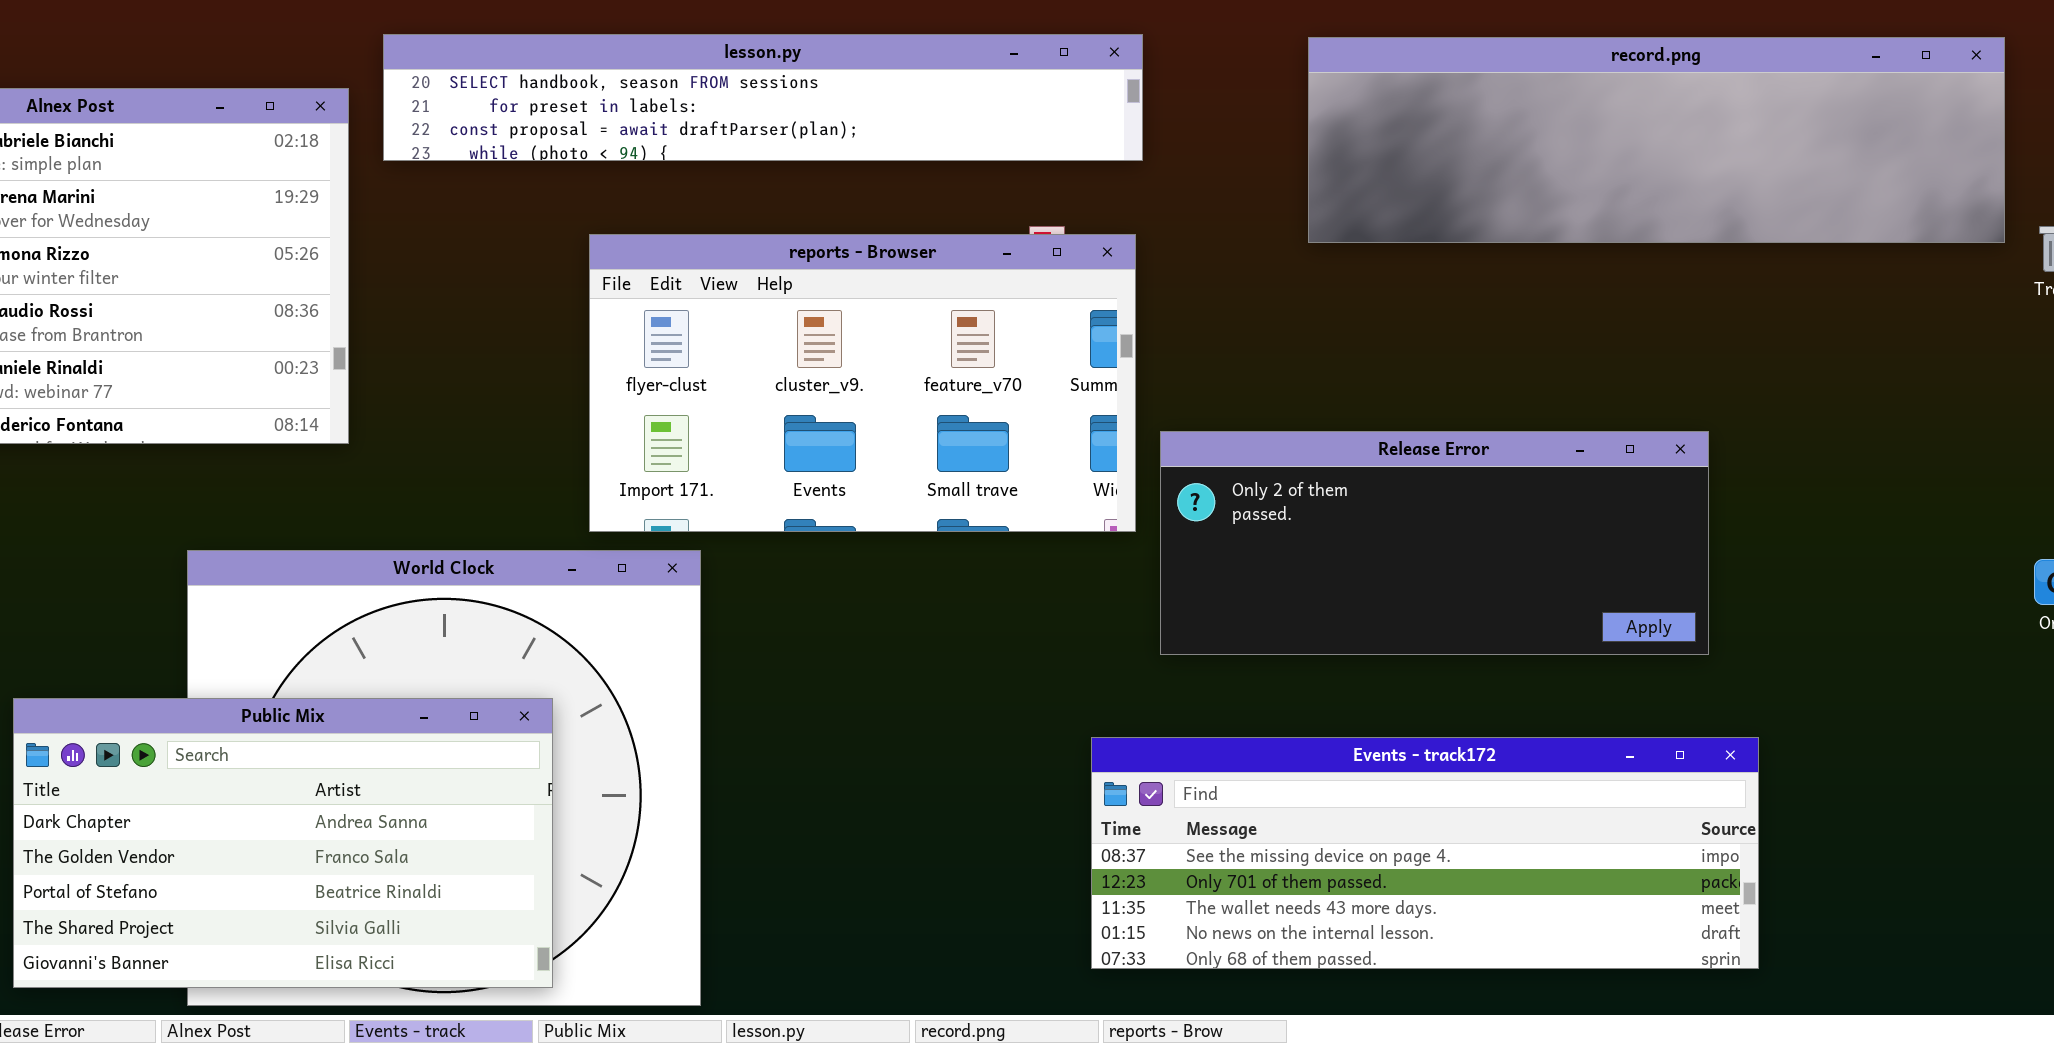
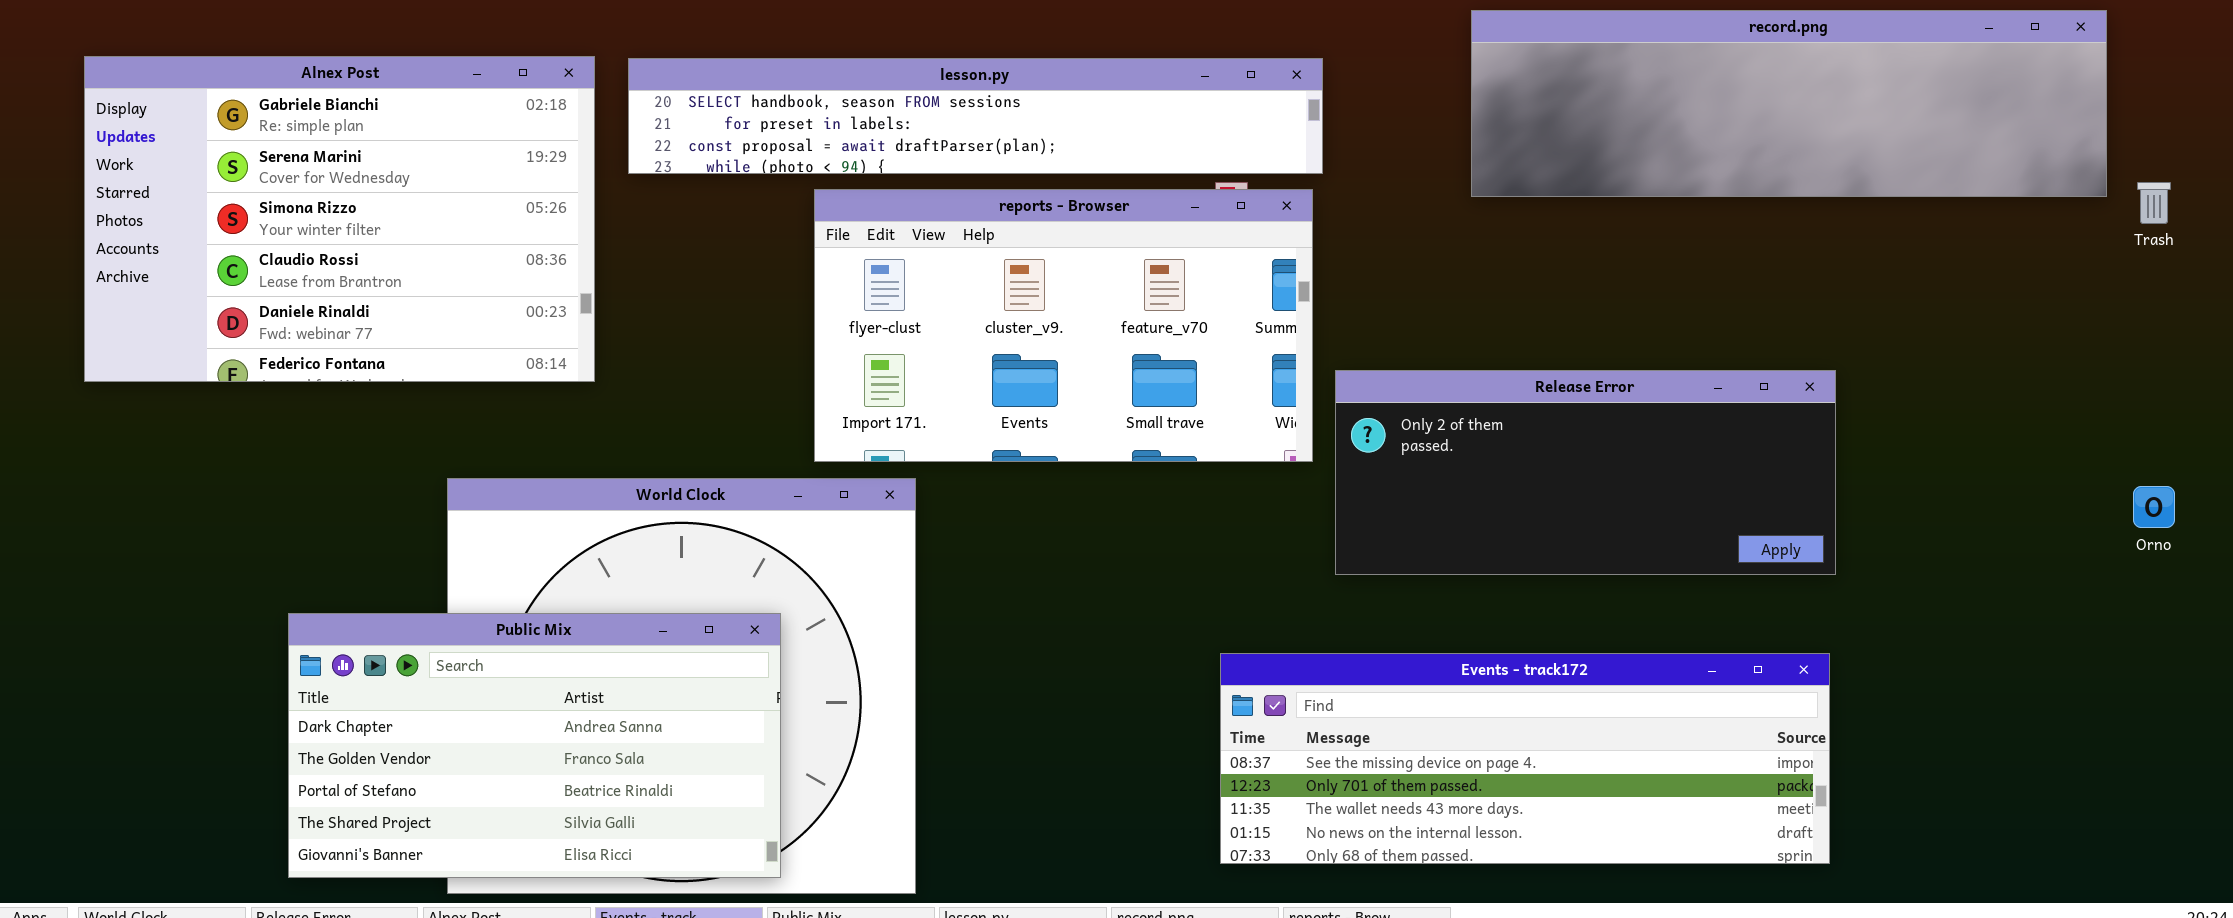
lesson.py: [383,34,1143,161] -> [628,58,1323,174], moved
Events - track172: [1091,737,1759,969] -> [1220,653,1830,864], moved

